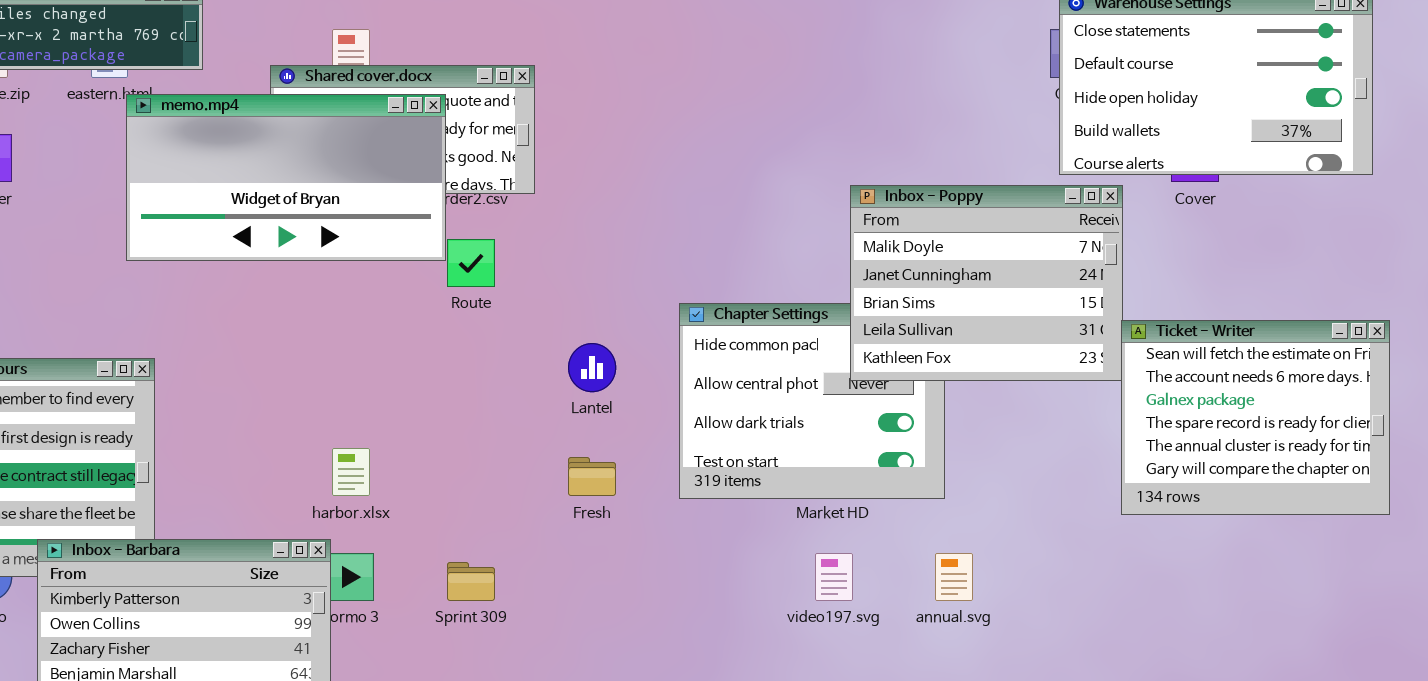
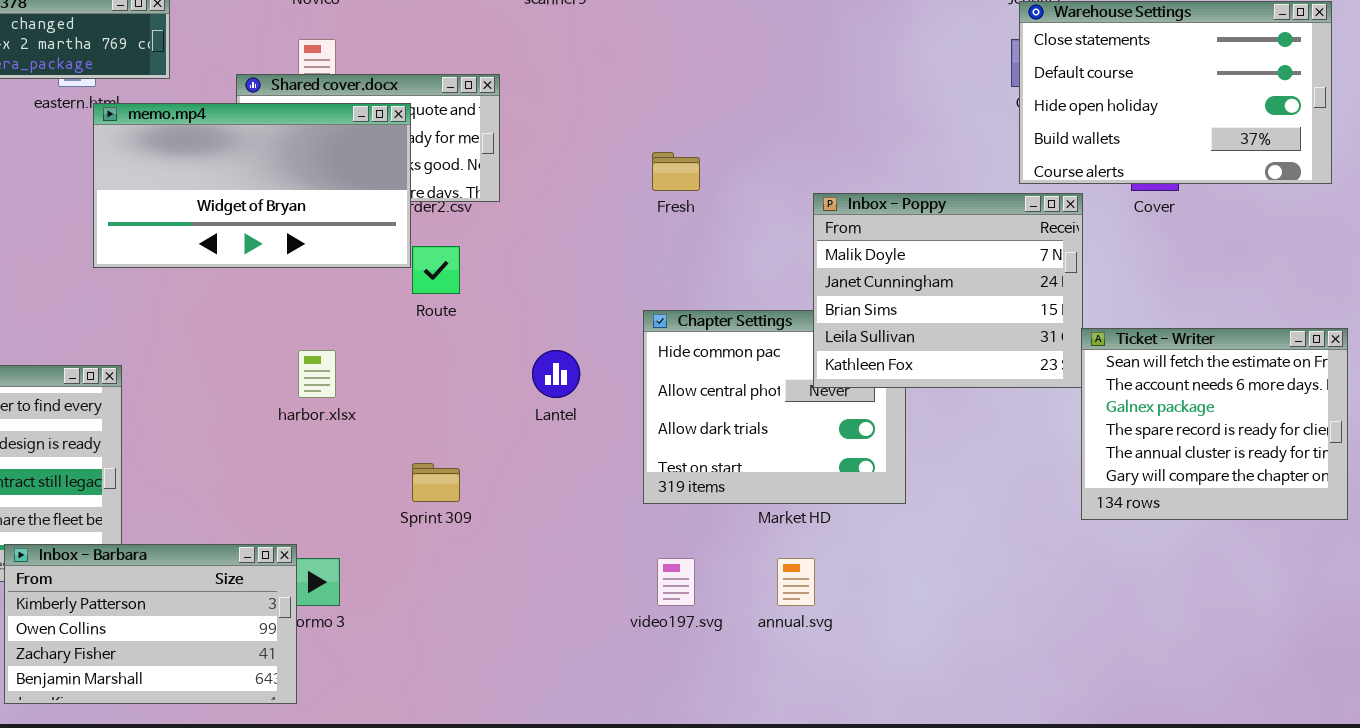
harbor.xlsx: [332,448,370,496] -> [298,350,336,398], moved
Fresh: [568,457,616,496] -> [652,152,700,191], moved
video197.svg: [815,553,853,601] -> [657,558,695,606], moved
annual.svg: [935,553,973,601] -> [777,558,815,606], moved
Sprint 309: [447,562,495,601] -> [412,463,460,502], moved

